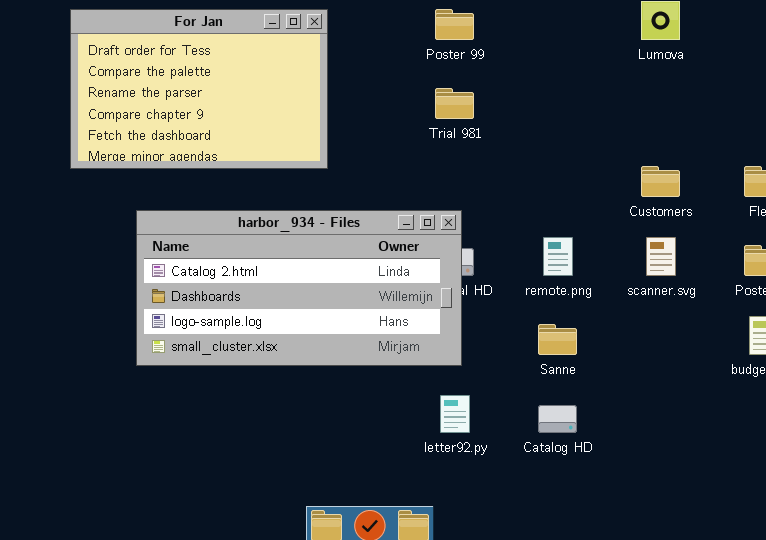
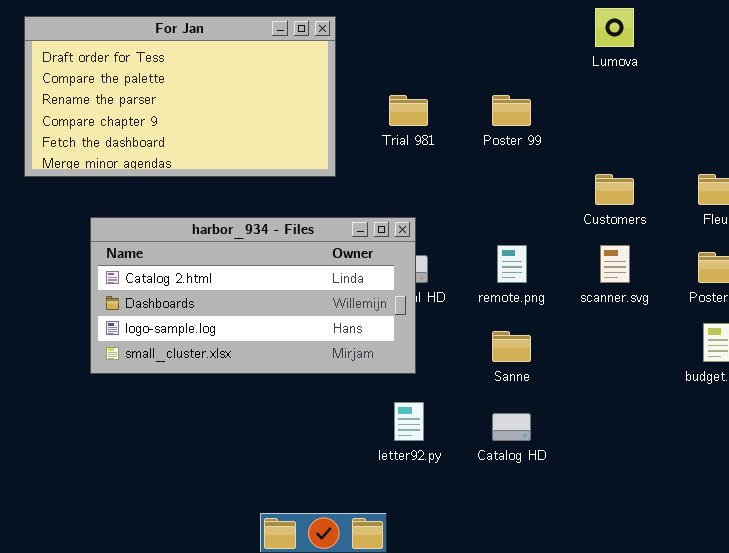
For Jan: [70,9,328,169] -> [24,16,336,177], resized
Poster 99: [435,9,474,40] -> [492,95,531,126], moved

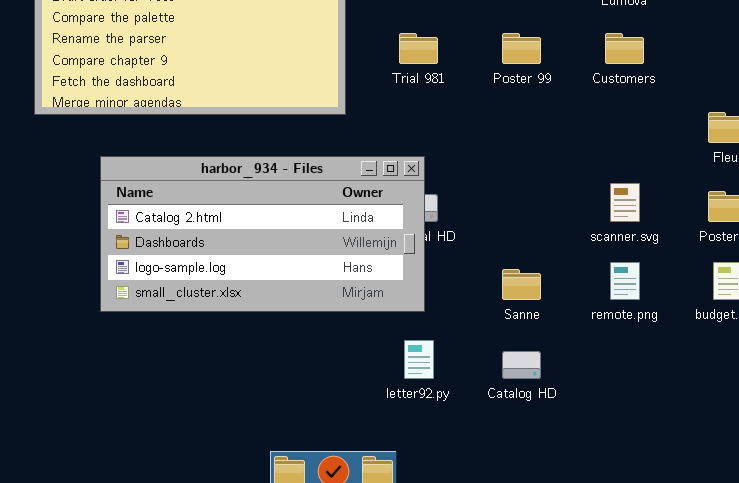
Customers: [595,174,634,205] -> [605,33,644,64], moved
remote.png: [497,245,527,283] -> [610,262,640,300], moved

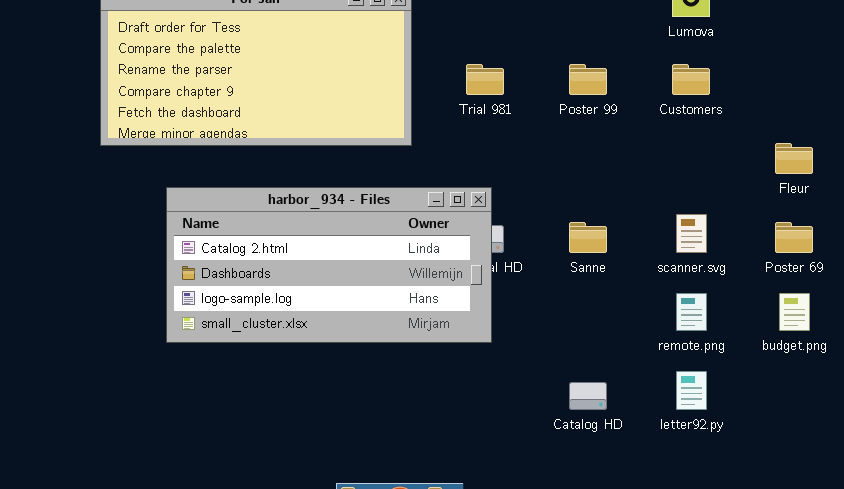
Sanne: [502,269,541,300] -> [569,222,607,253], moved
letter92.py: [404,340,434,379] -> [676,371,707,410], moved

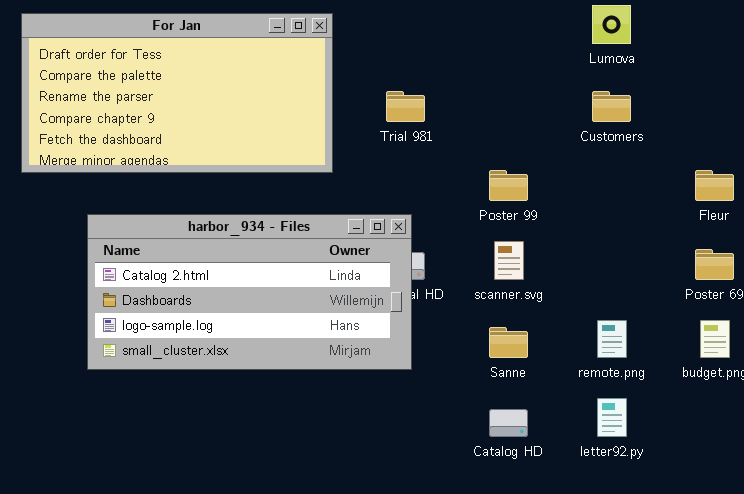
Poster 99: [569,64,607,95] -> [489,170,528,201], moved
scanner.svg: [676,214,707,253] -> [494,241,524,280], moved
Sanne: [569,222,607,253] -> [489,327,528,358], moved

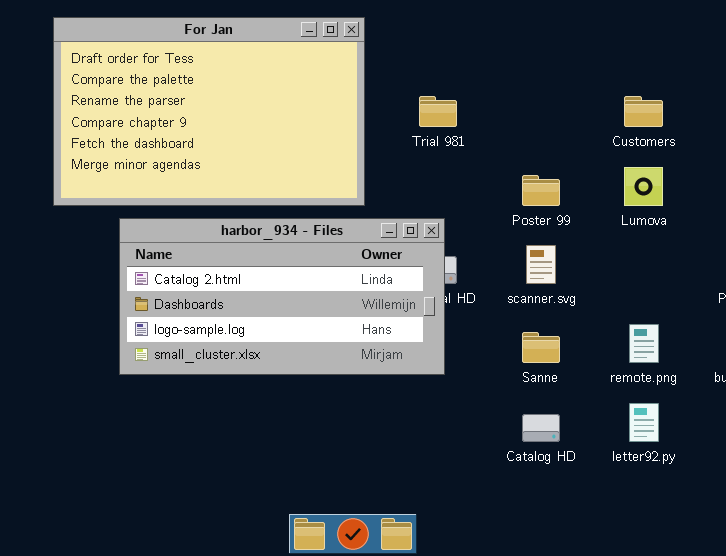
Lumova: [592,5,631,44] -> [624,167,663,206], moved
For Jan: [21,13,333,173] -> [53,17,365,206], resized

